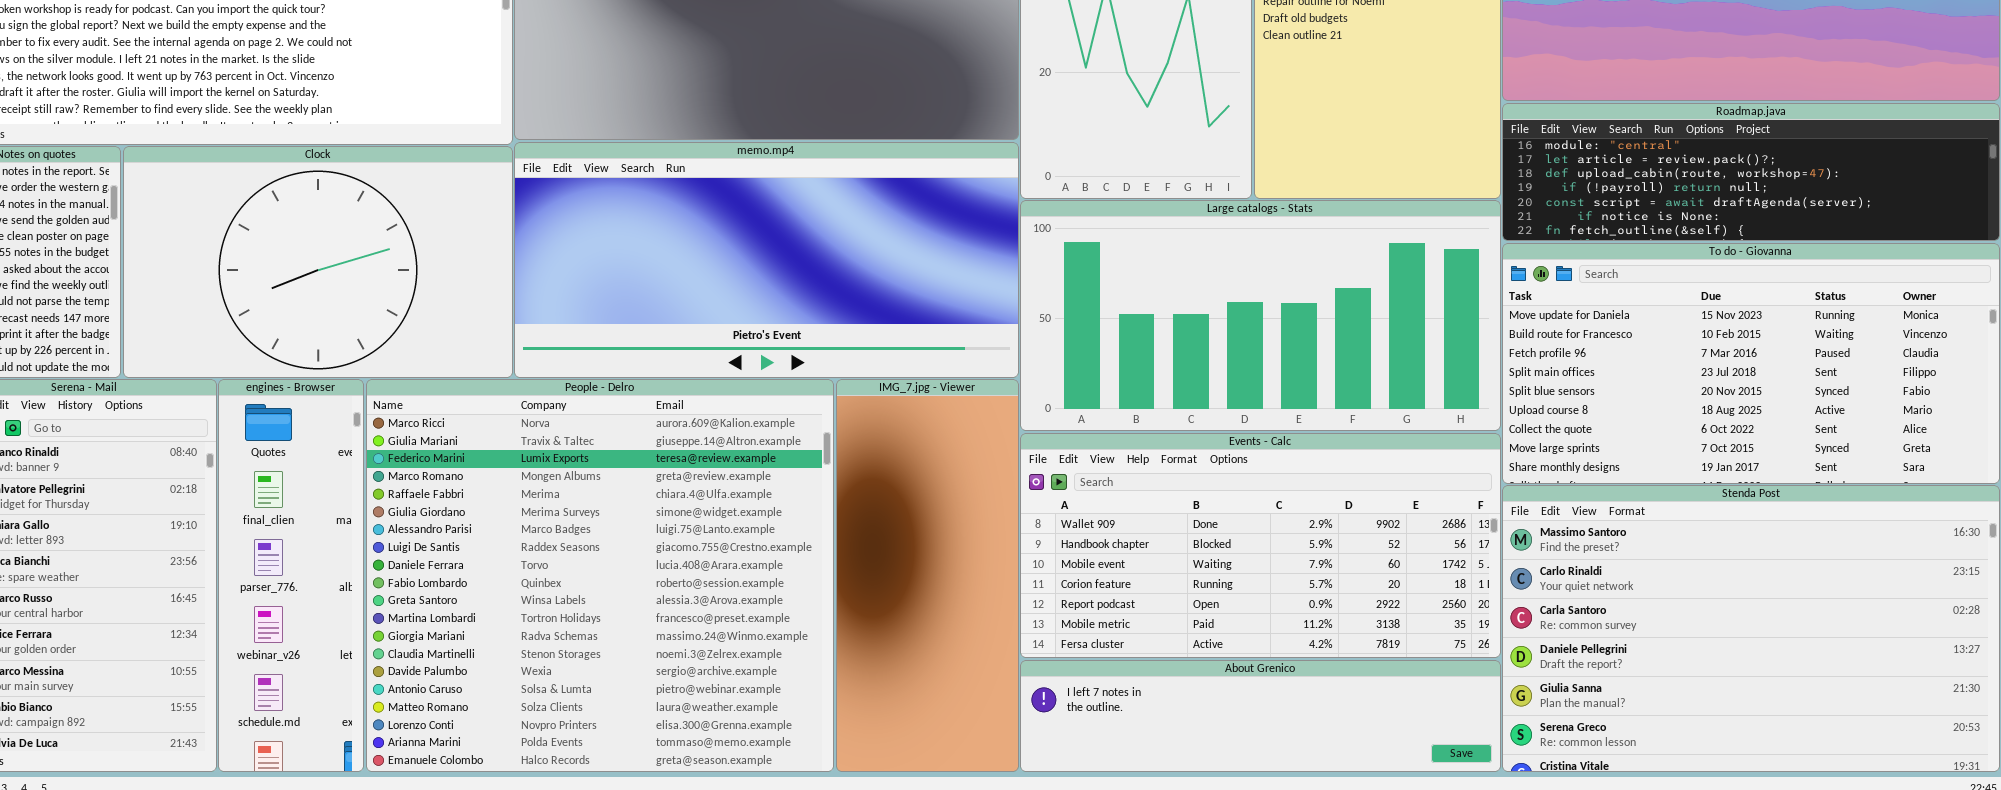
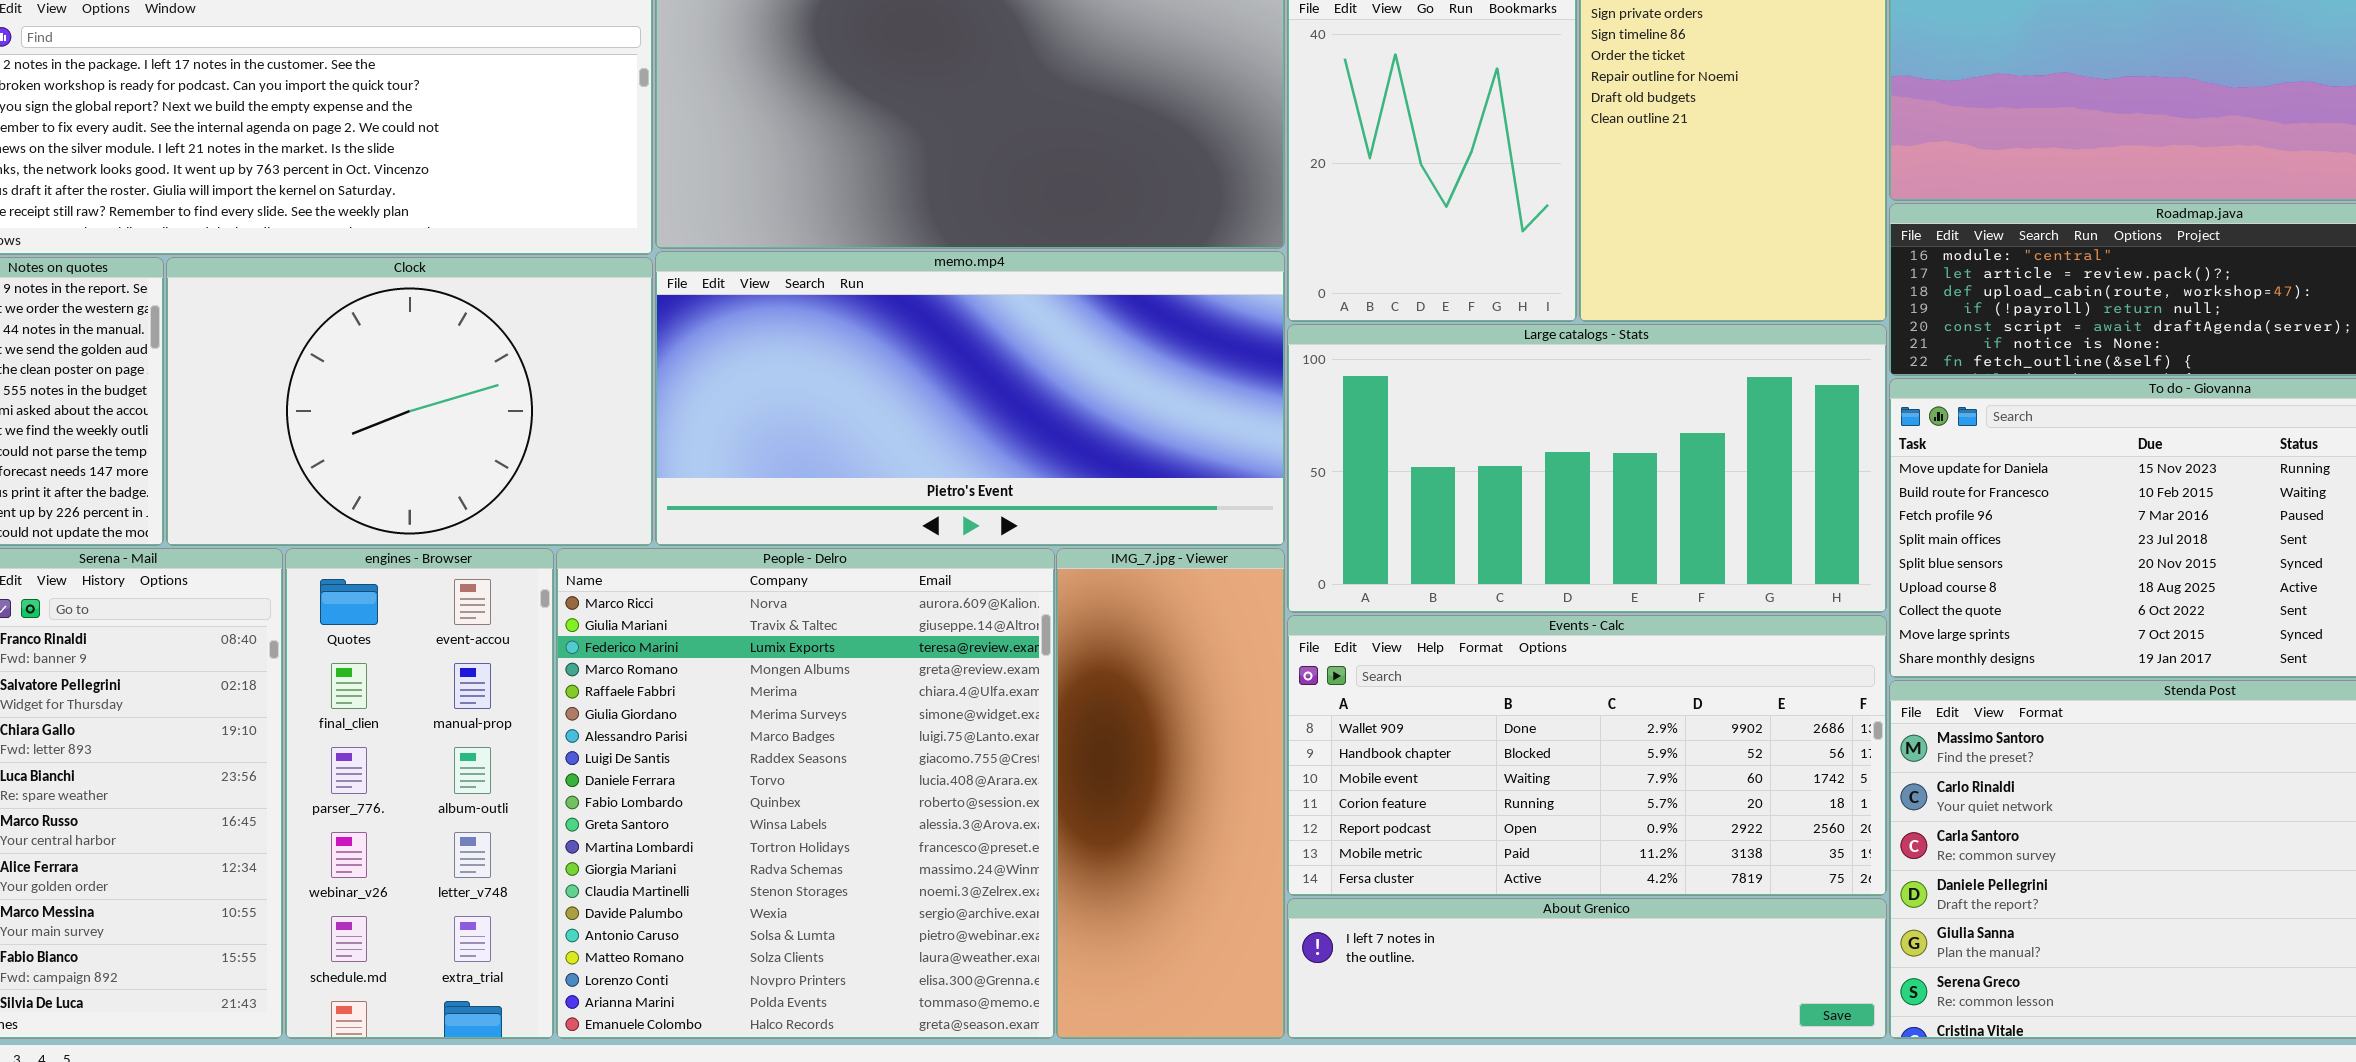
engines - Browser: [218,379,364,772] -> [285,548,554,1039], resized
People - Delro: [366,379,834,772] -> [556,548,1055,1039], resized

